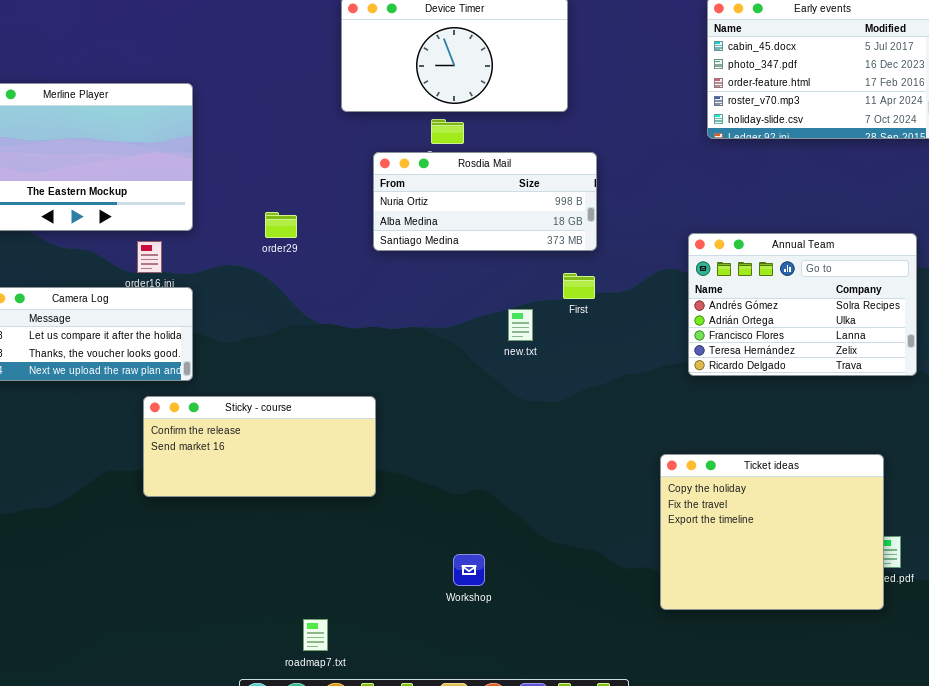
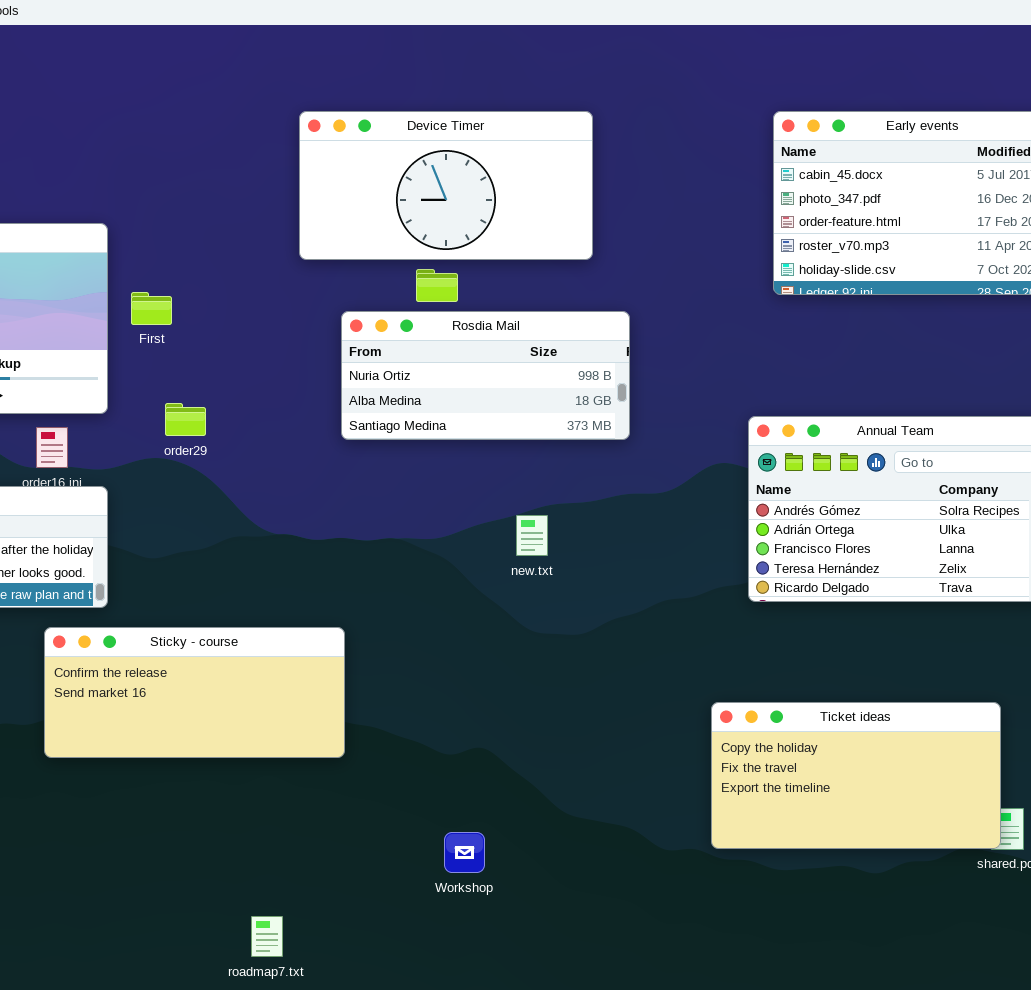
order29: [265,212,297,238] -> [165,403,206,436], moved
First: [563,273,595,299] -> [131,292,172,325], moved
Ticket ideas: [660,454,884,610] -> [711,702,1001,849], resized

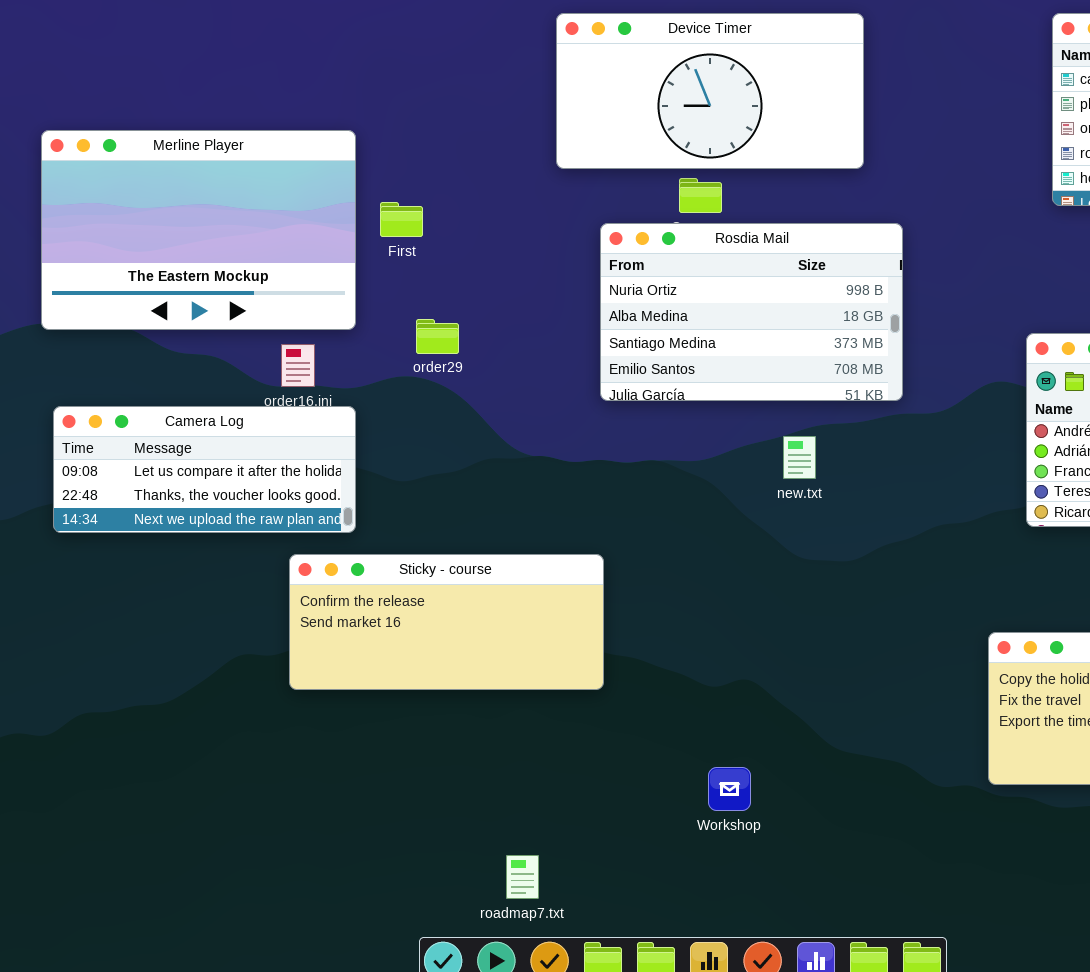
Rosdia Mail: [341,311,630,440] -> [600,223,903,401], resized

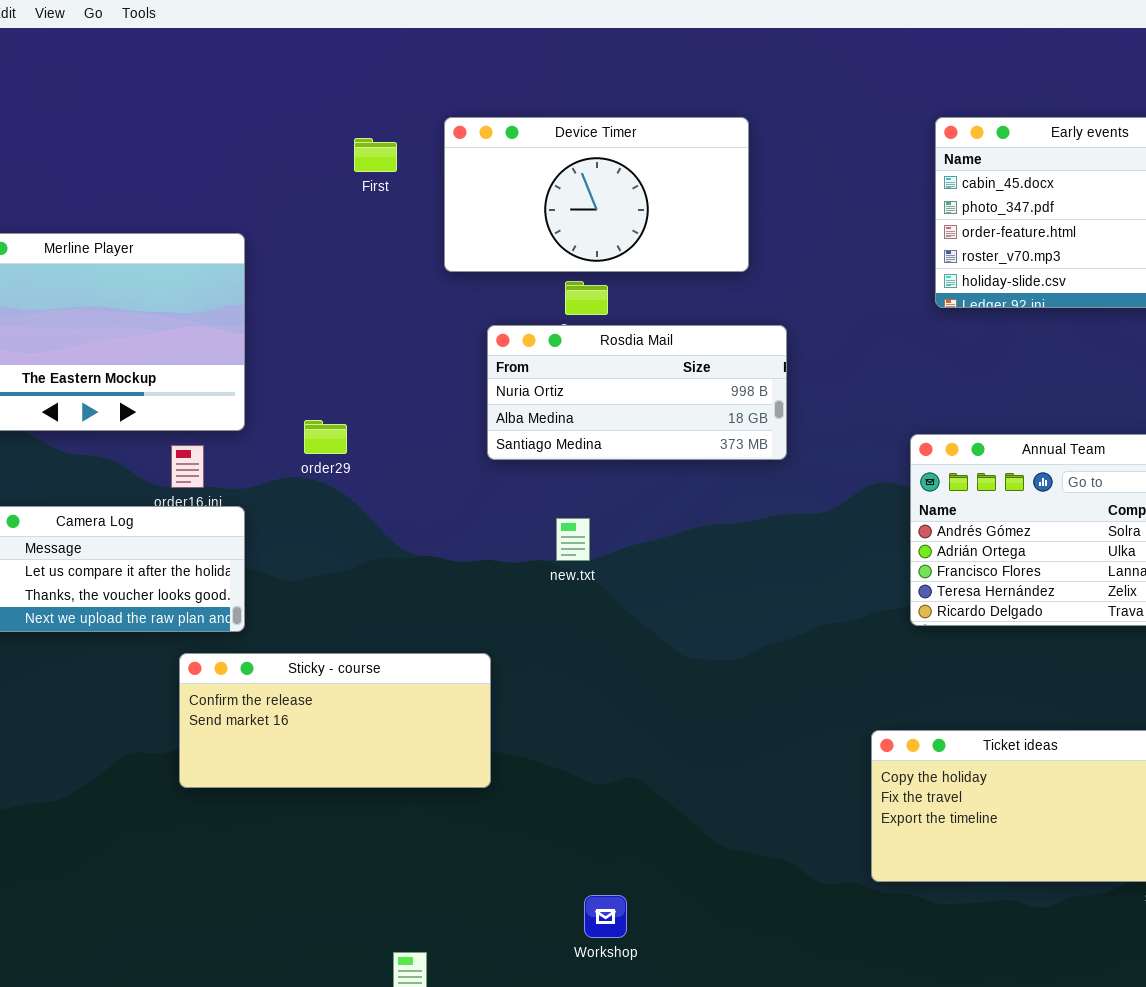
First: [380,202,423,237] -> [354,138,397,172], moved
Rosdia Mail: [600,223,903,401] -> [487,325,787,460], resized
new.txt: [783,436,816,479] -> [556,518,590,561], moved
Workshop: [708,767,751,811] -> [584,895,627,938], moved

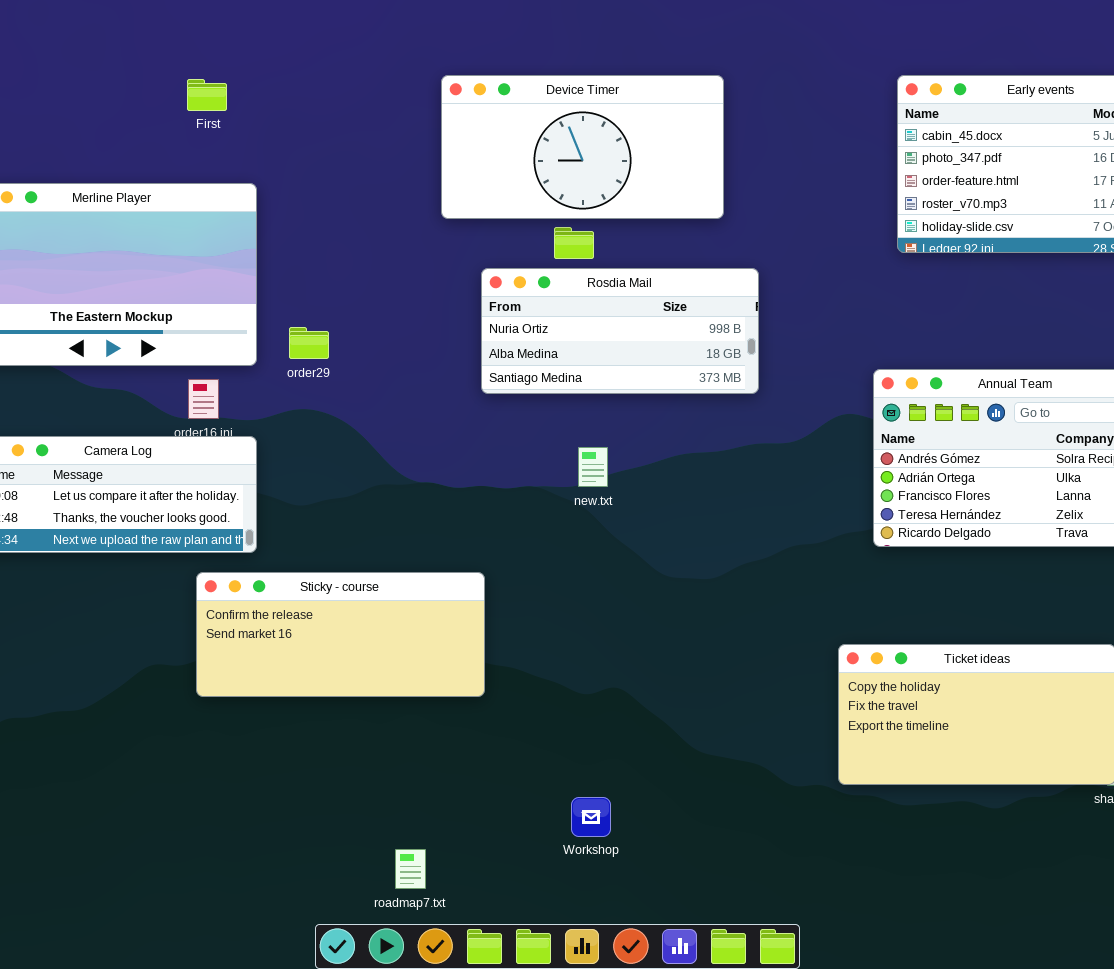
First: [354,138,397,172] -> [187,79,227,111], moved
order29: [304,420,347,454] -> [289,327,329,359], moved
new.txt: [556,518,590,561] -> [578,447,608,487], moved

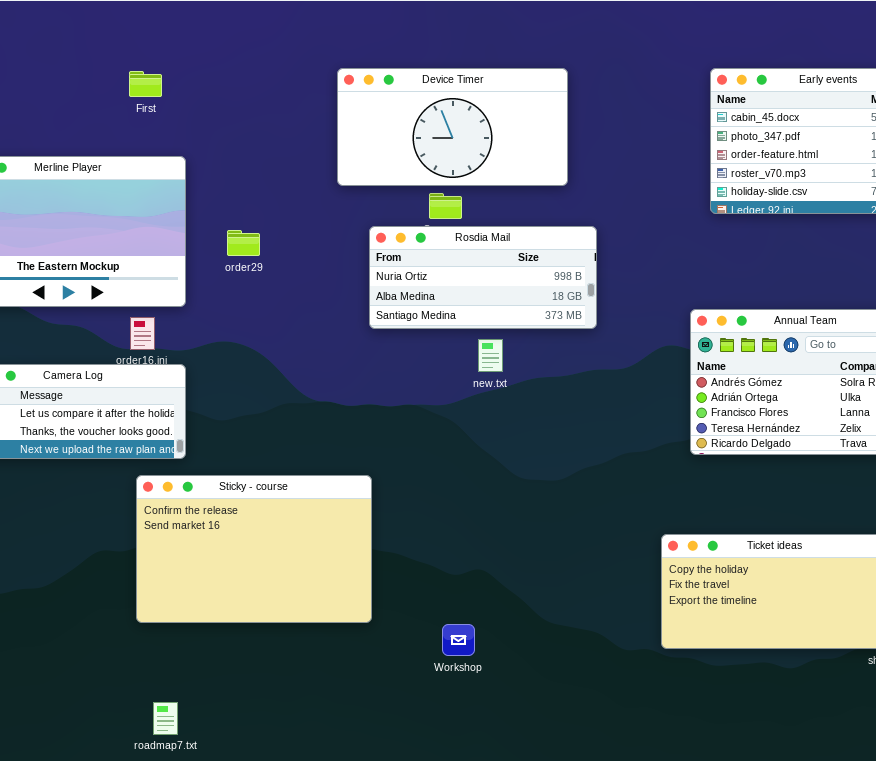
order29: [289,327,329,359] -> [227,230,260,256], moved
new.txt: [578,447,608,487] -> [478,339,503,372], moved
Sticky - course: [196,572,485,697] -> [136,475,372,623], resized
Workshop: [571,797,611,837] -> [442,624,475,656], moved
roadmap7.txt: [395,849,426,889] -> [153,702,178,735], moved

